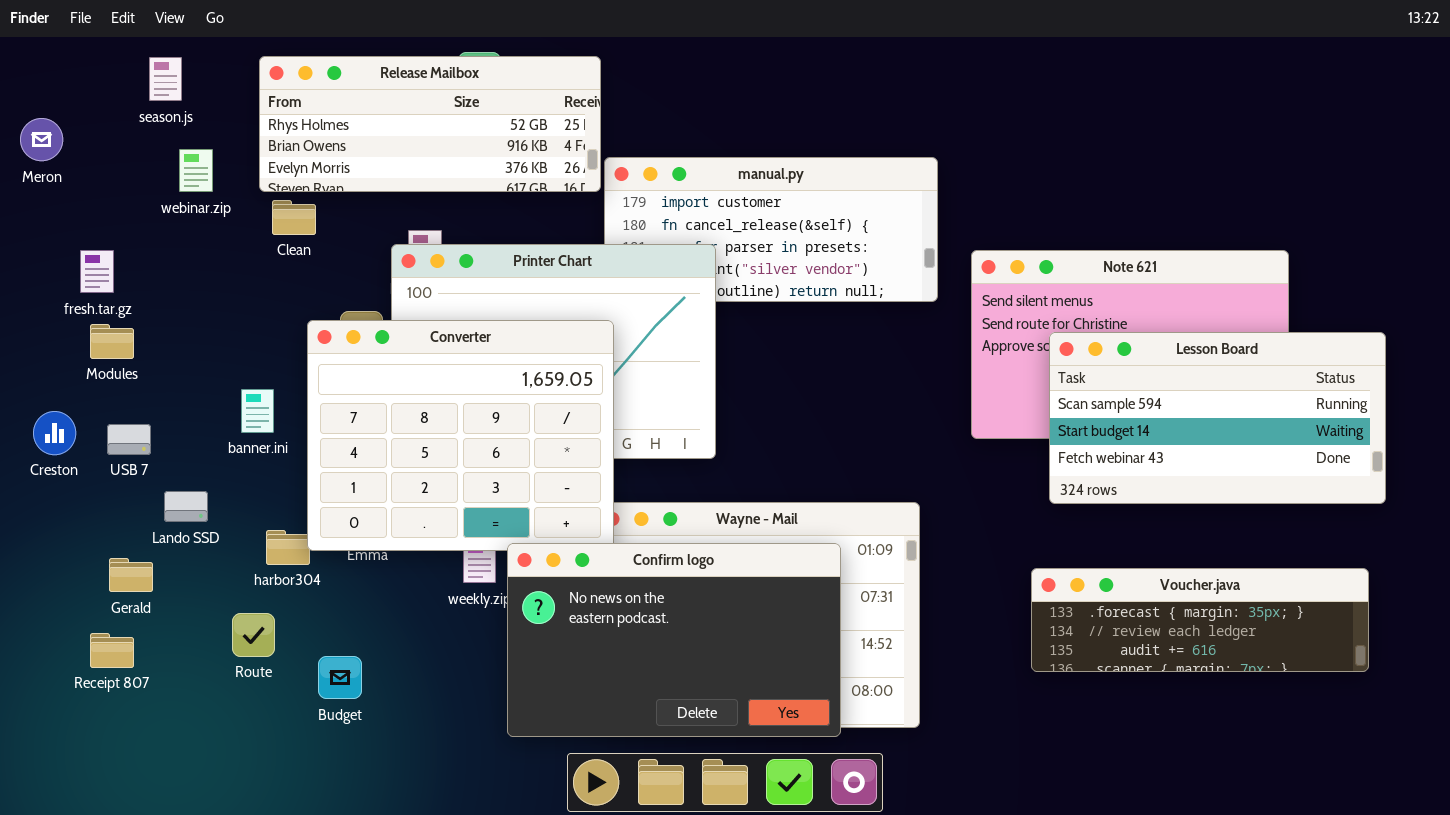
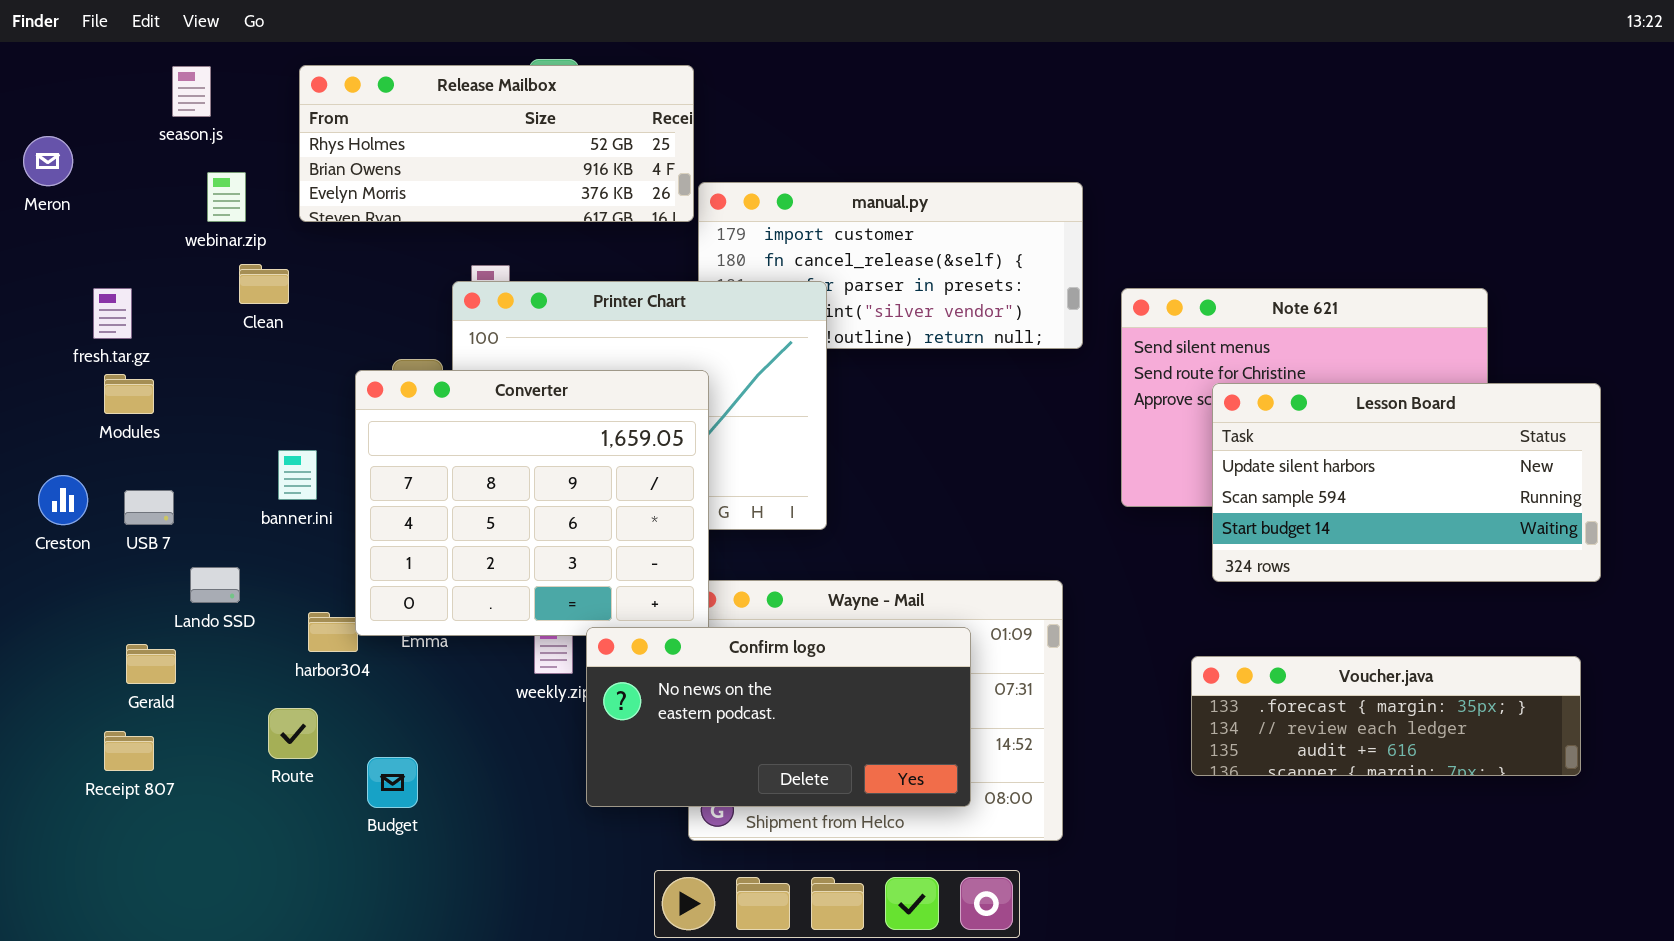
Clean: [272,200,316,235] -> [239,264,289,304], moved
Lesson Board: [1049,332,1386,504] -> [1212,383,1601,582], scrolled up 1 row
Confirm logo: [507,543,841,737] -> [586,627,971,807], resized

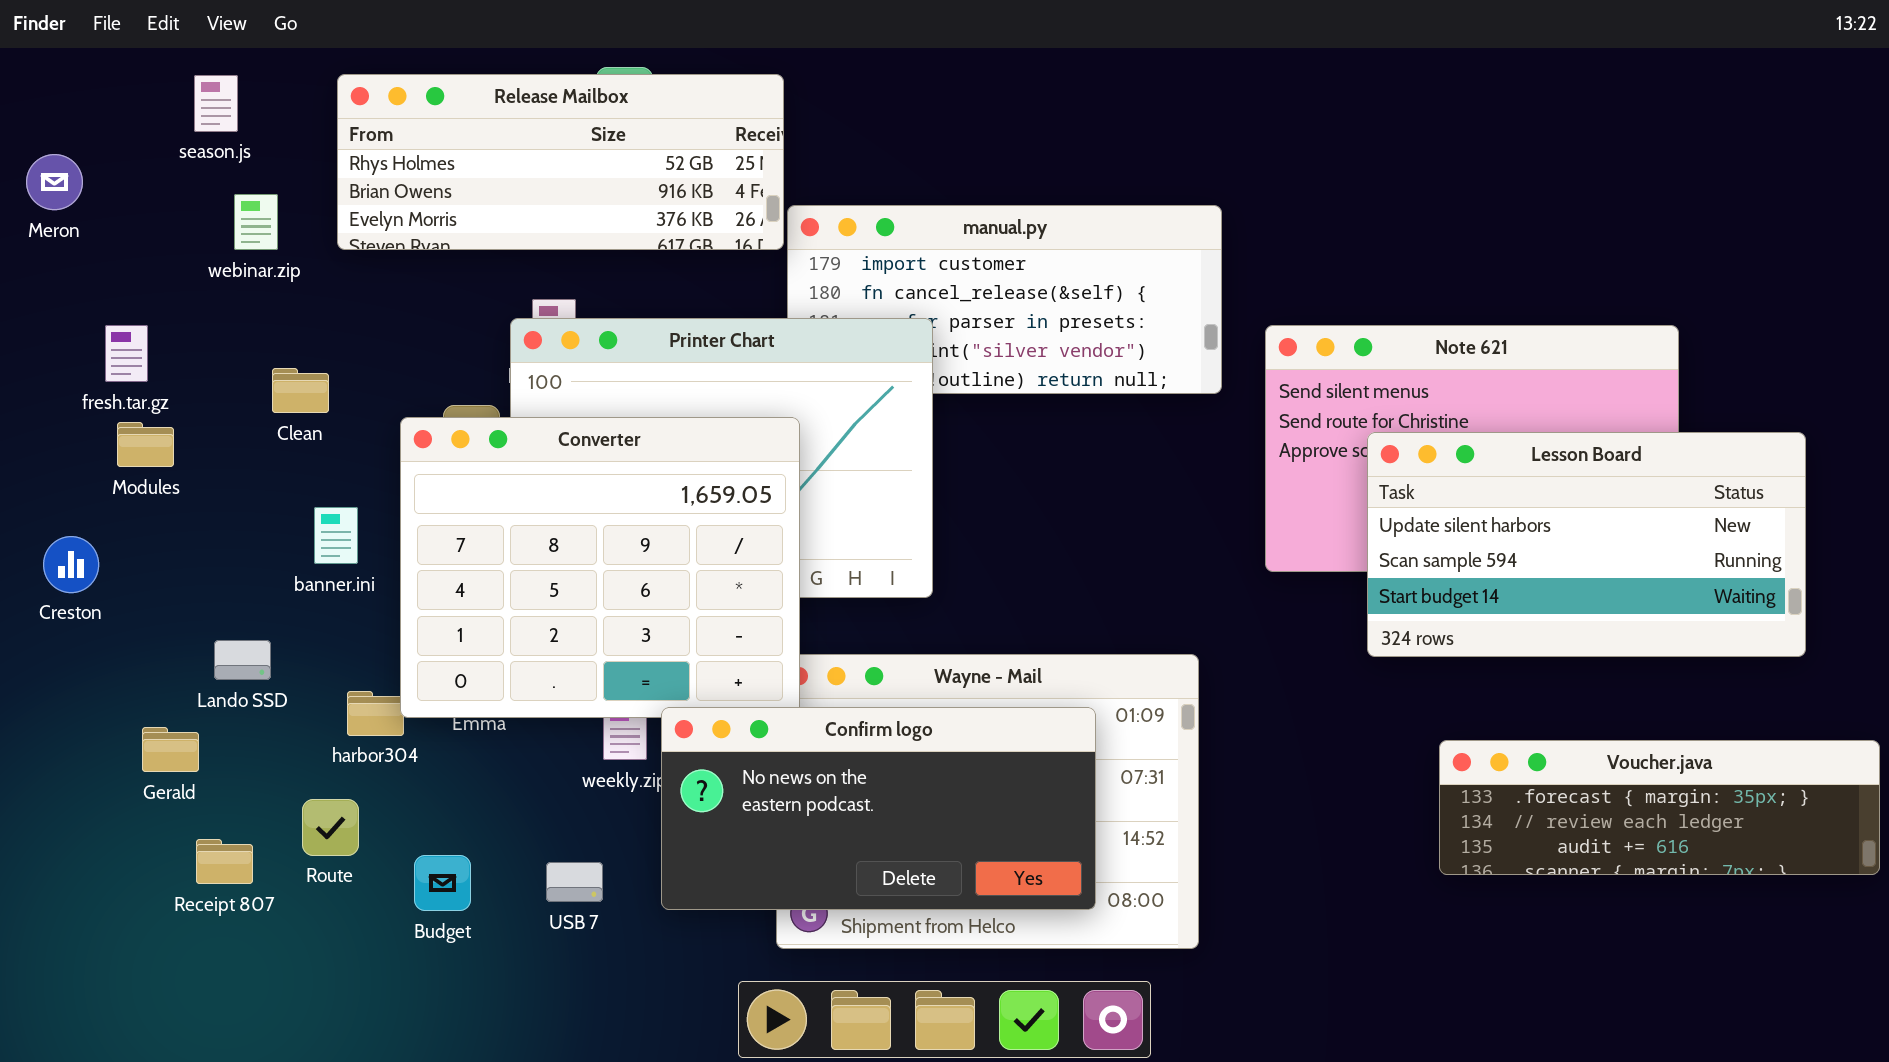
Clean: [239,264,289,304] -> [272,368,329,413], moved
USB 7: [124,490,174,525] -> [546,862,603,902], moved
Voucher.java: [1191,656,1581,776] -> [1439,740,1880,875], moved
Receipt 807: [104,731,154,771] -> [196,839,253,884], moved

